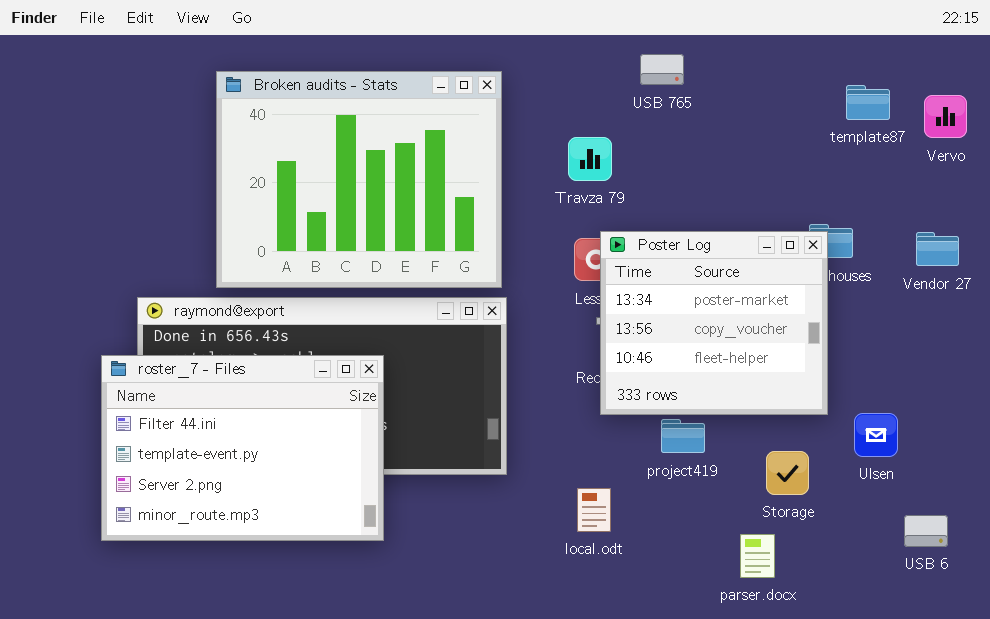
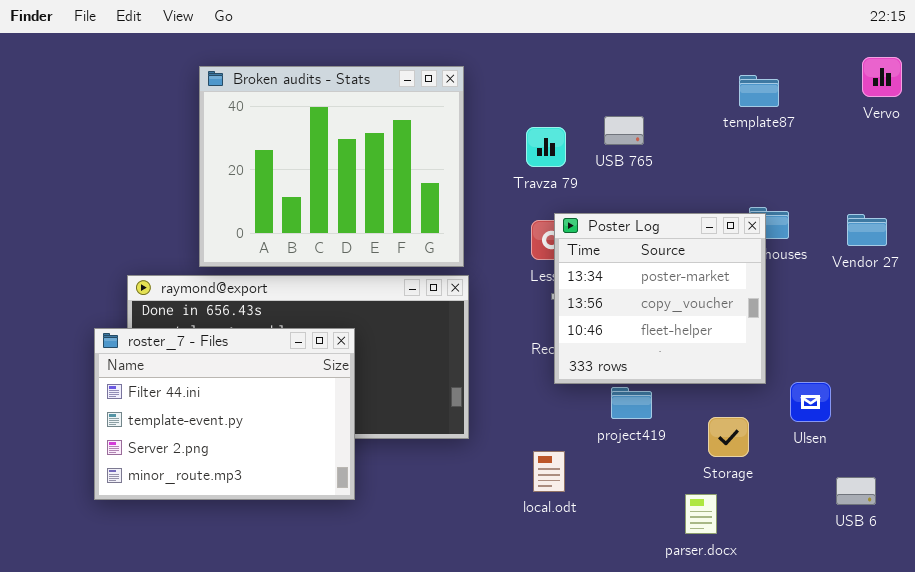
USB 765: [640,54,684,85] -> [604,116,644,145], moved
template87: [846,85,890,120] -> [739,75,779,107], moved
Vervo: [924,95,967,138] -> [862,57,902,97], moved

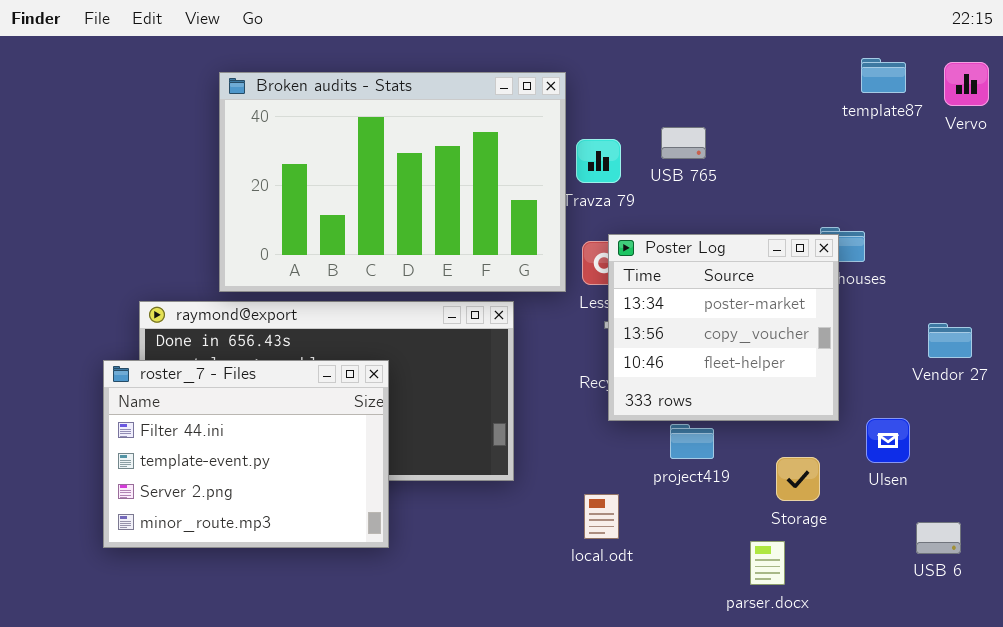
Broken audits - Stats: [199,66,464,267] -> [219,72,566,292], resized
template87: [739,75,779,107] -> [861,58,906,93], moved
Vendor 27: [847,214,887,246] -> [928,323,972,358], moved

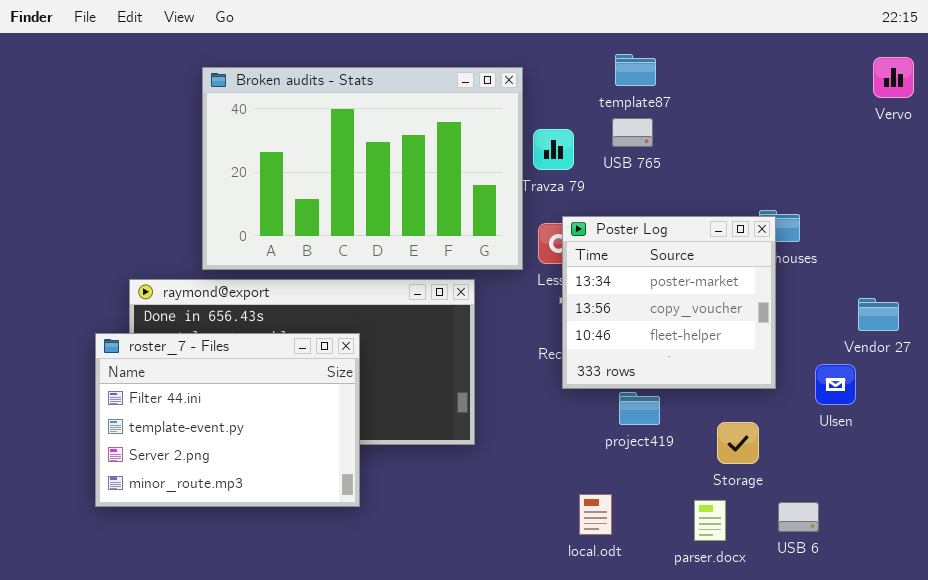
template87: [861,58,906,93] -> [615,54,656,86], moved
Ulsen: [866,418,910,463] -> [815,364,856,405], moved
local.odt: [584,494,619,539] -> [579,494,612,535], moved
USB 6: [916,522,961,554] -> [778,502,819,532], moved

